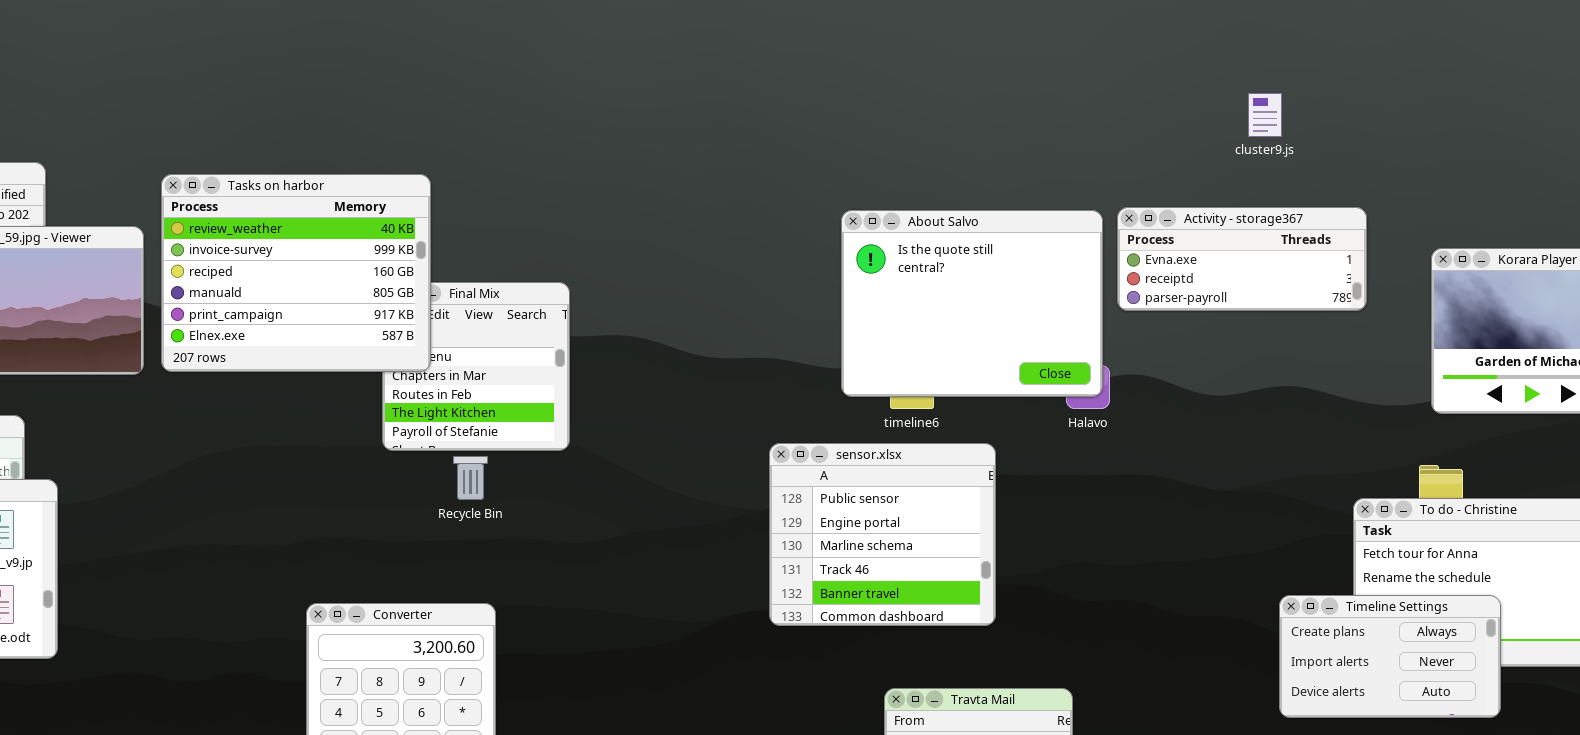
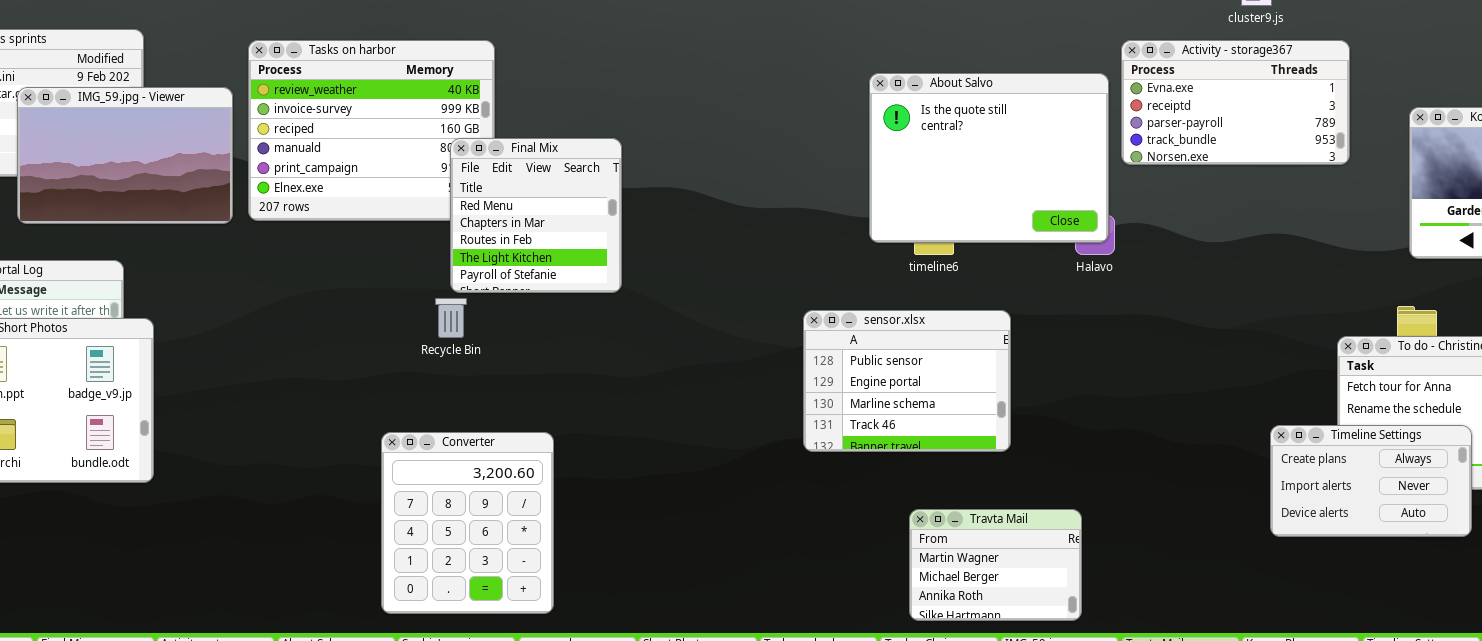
Activity - storage367: [1117,207,1367,311] -> [1121,40,1350,165], resized
Final Mix: [382,282,570,451] -> [450,138,622,293], raised
sensor.xlsx: [769,443,996,626] -> [803,310,1011,452], resized
Recycle Bin: [453,456,488,500] -> [435,298,467,338], moved

